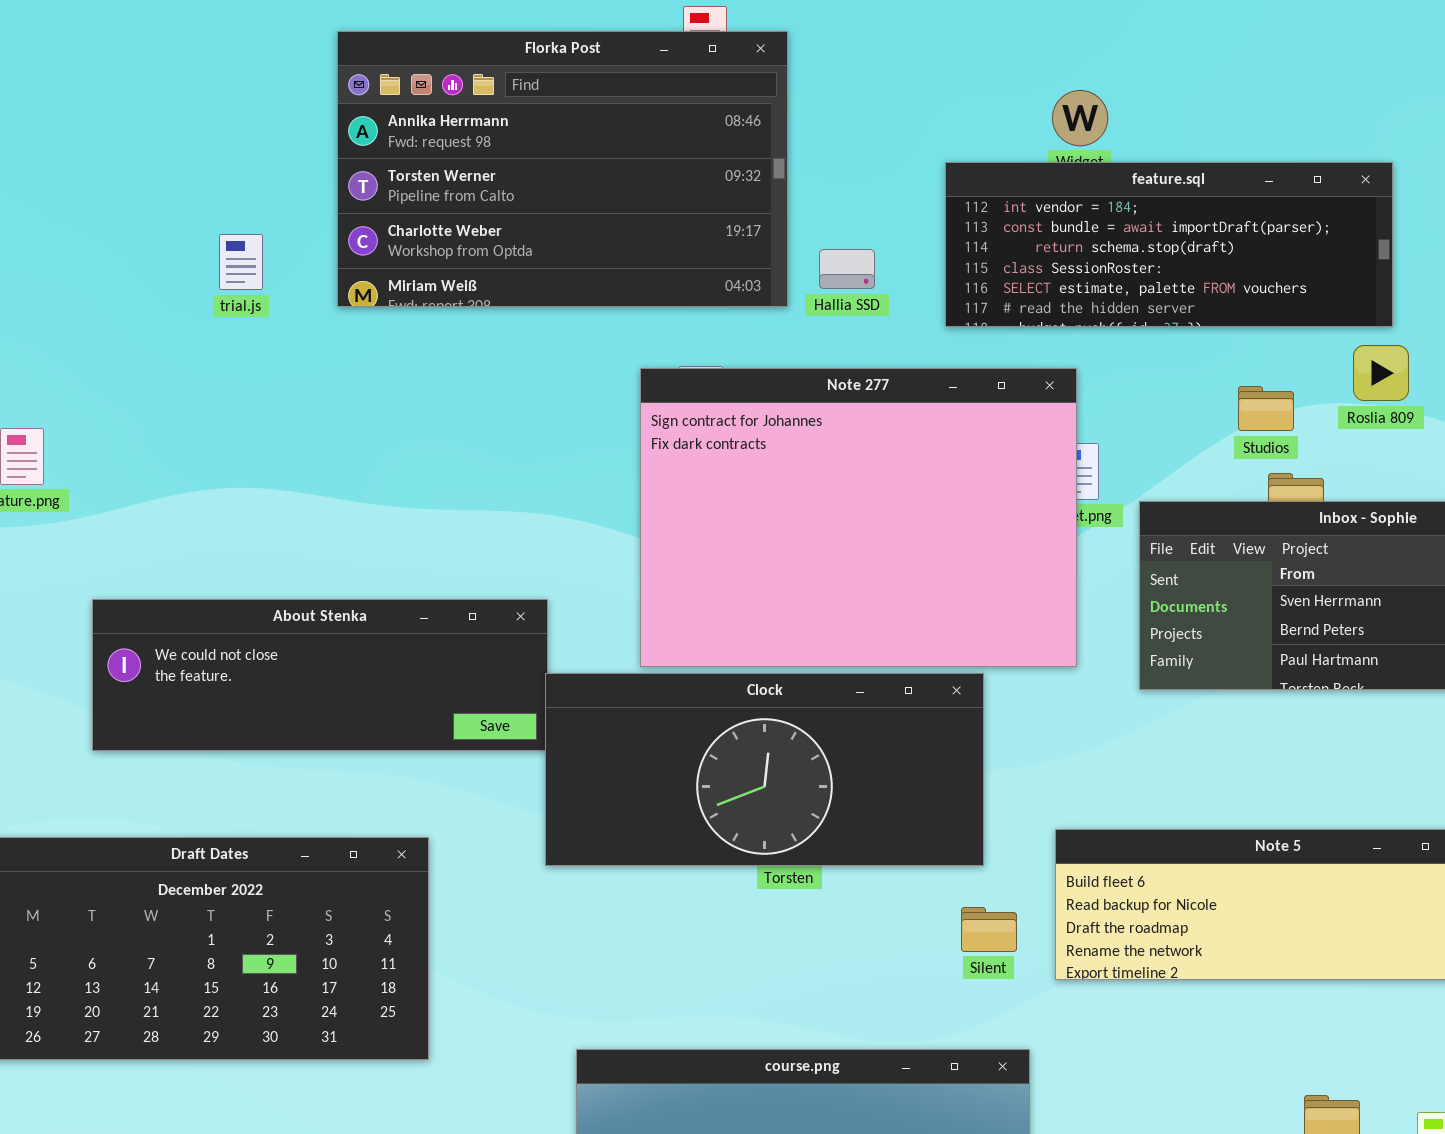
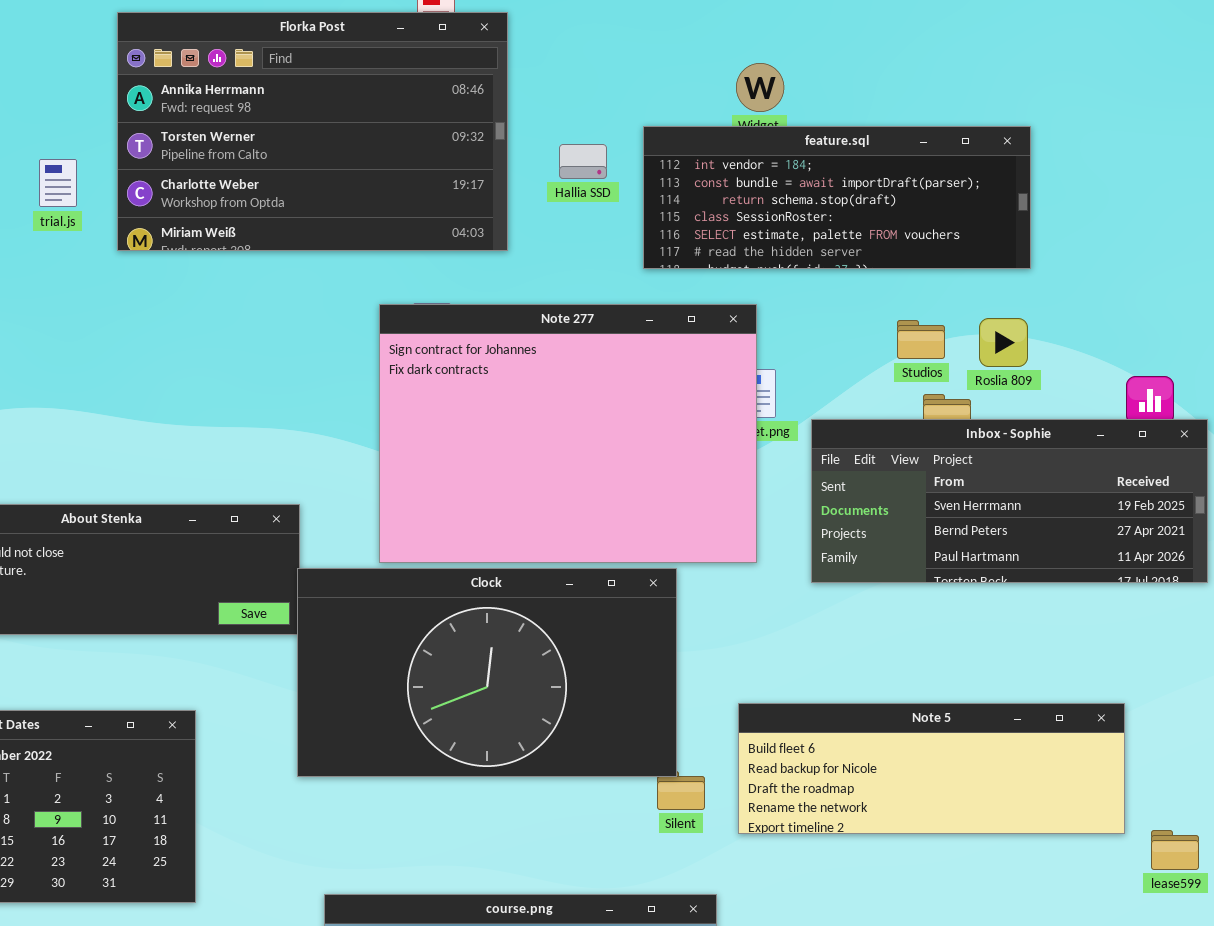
trial.js: [219,234,263,290] -> [39,159,77,207], moved
Hallia SSD: [819,249,875,289] -> [559,144,607,179], moved
Roslia 809: [1353,345,1409,401] -> [979,318,1028,367], moved
Clock: [545,673,984,866] -> [297,568,677,777], resized

